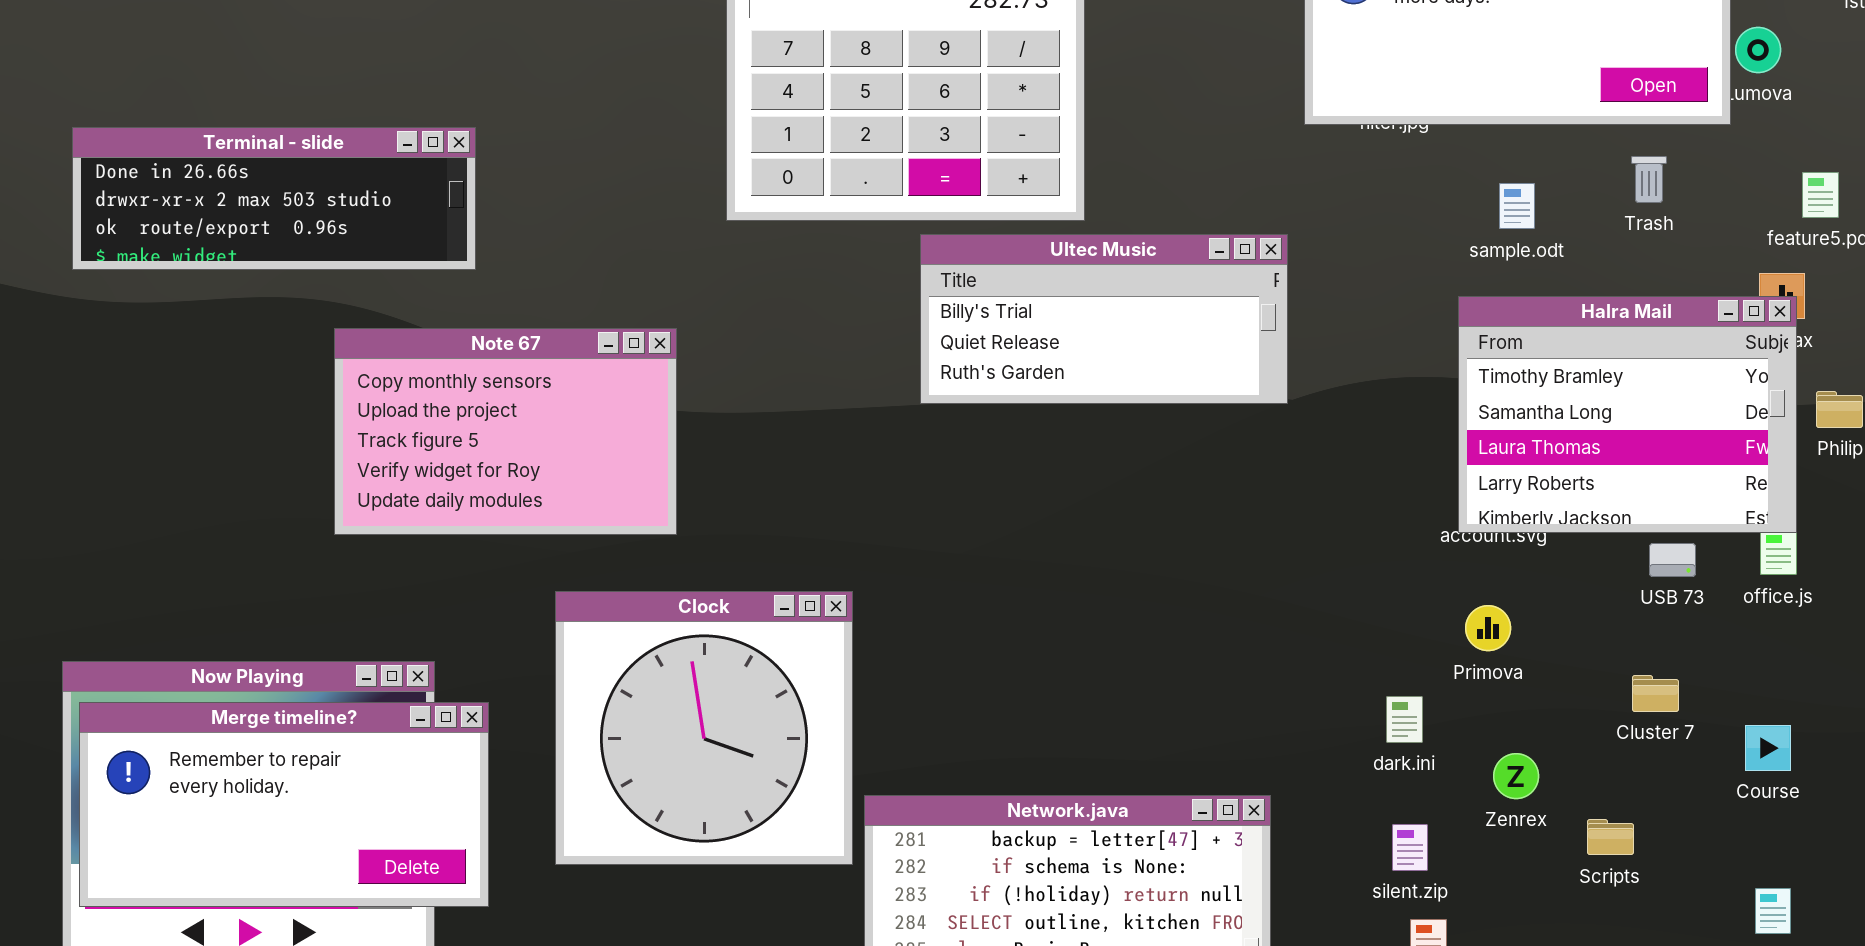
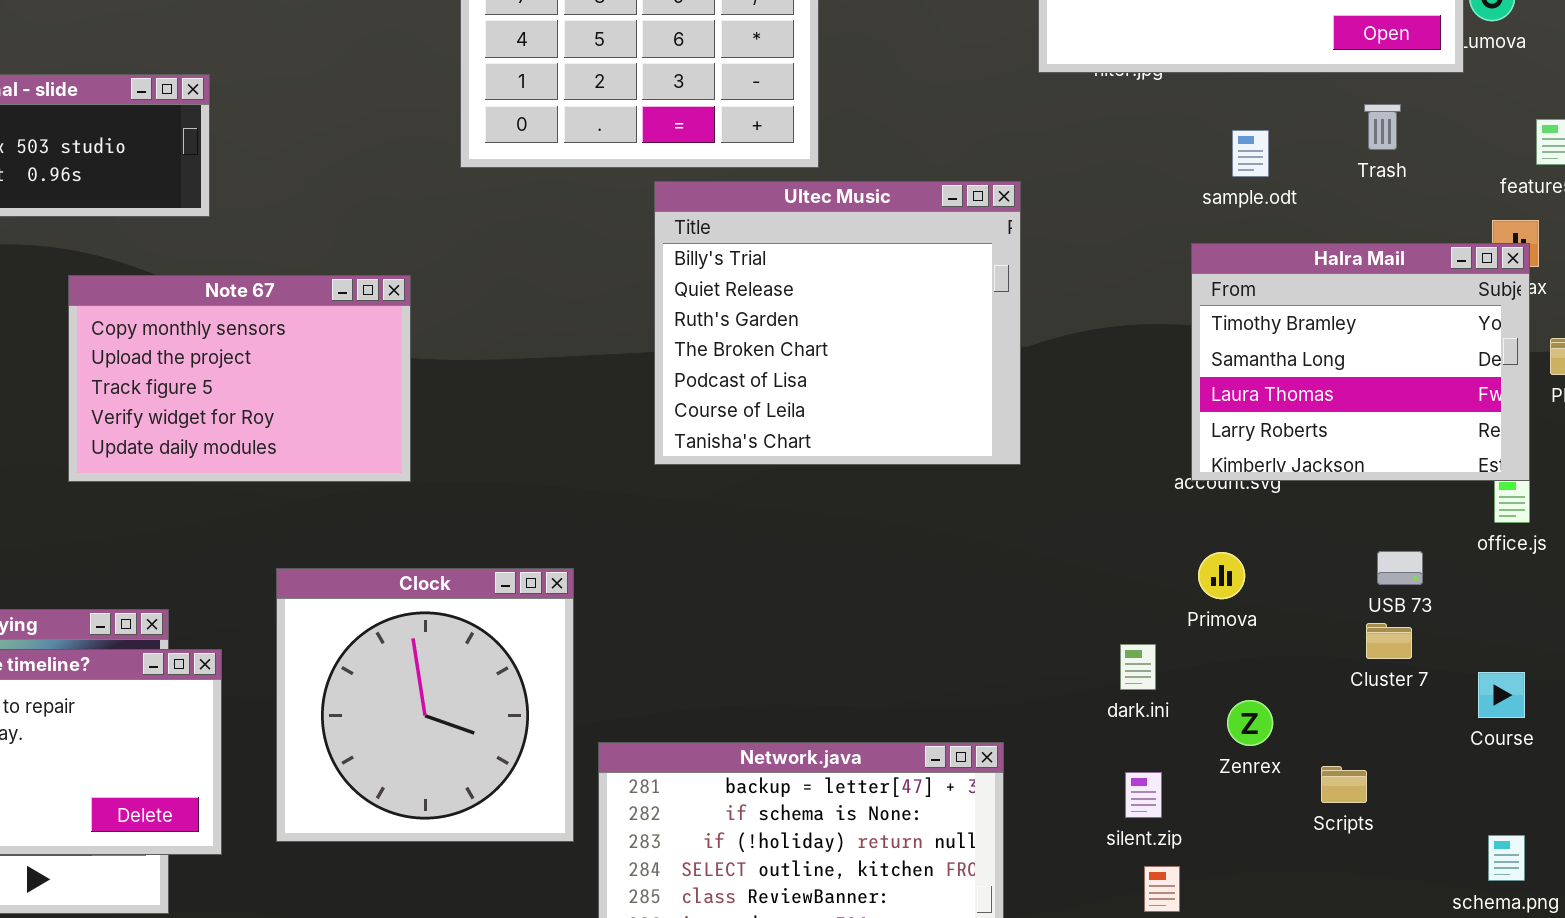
Ultec Music: [920,234,1288,404] -> [654,181,1021,465], resized
USB 73: [1649,543,1696,577] -> [1377,551,1423,585], moved
Clock: [555,591,853,865] -> [276,568,574,842], moved

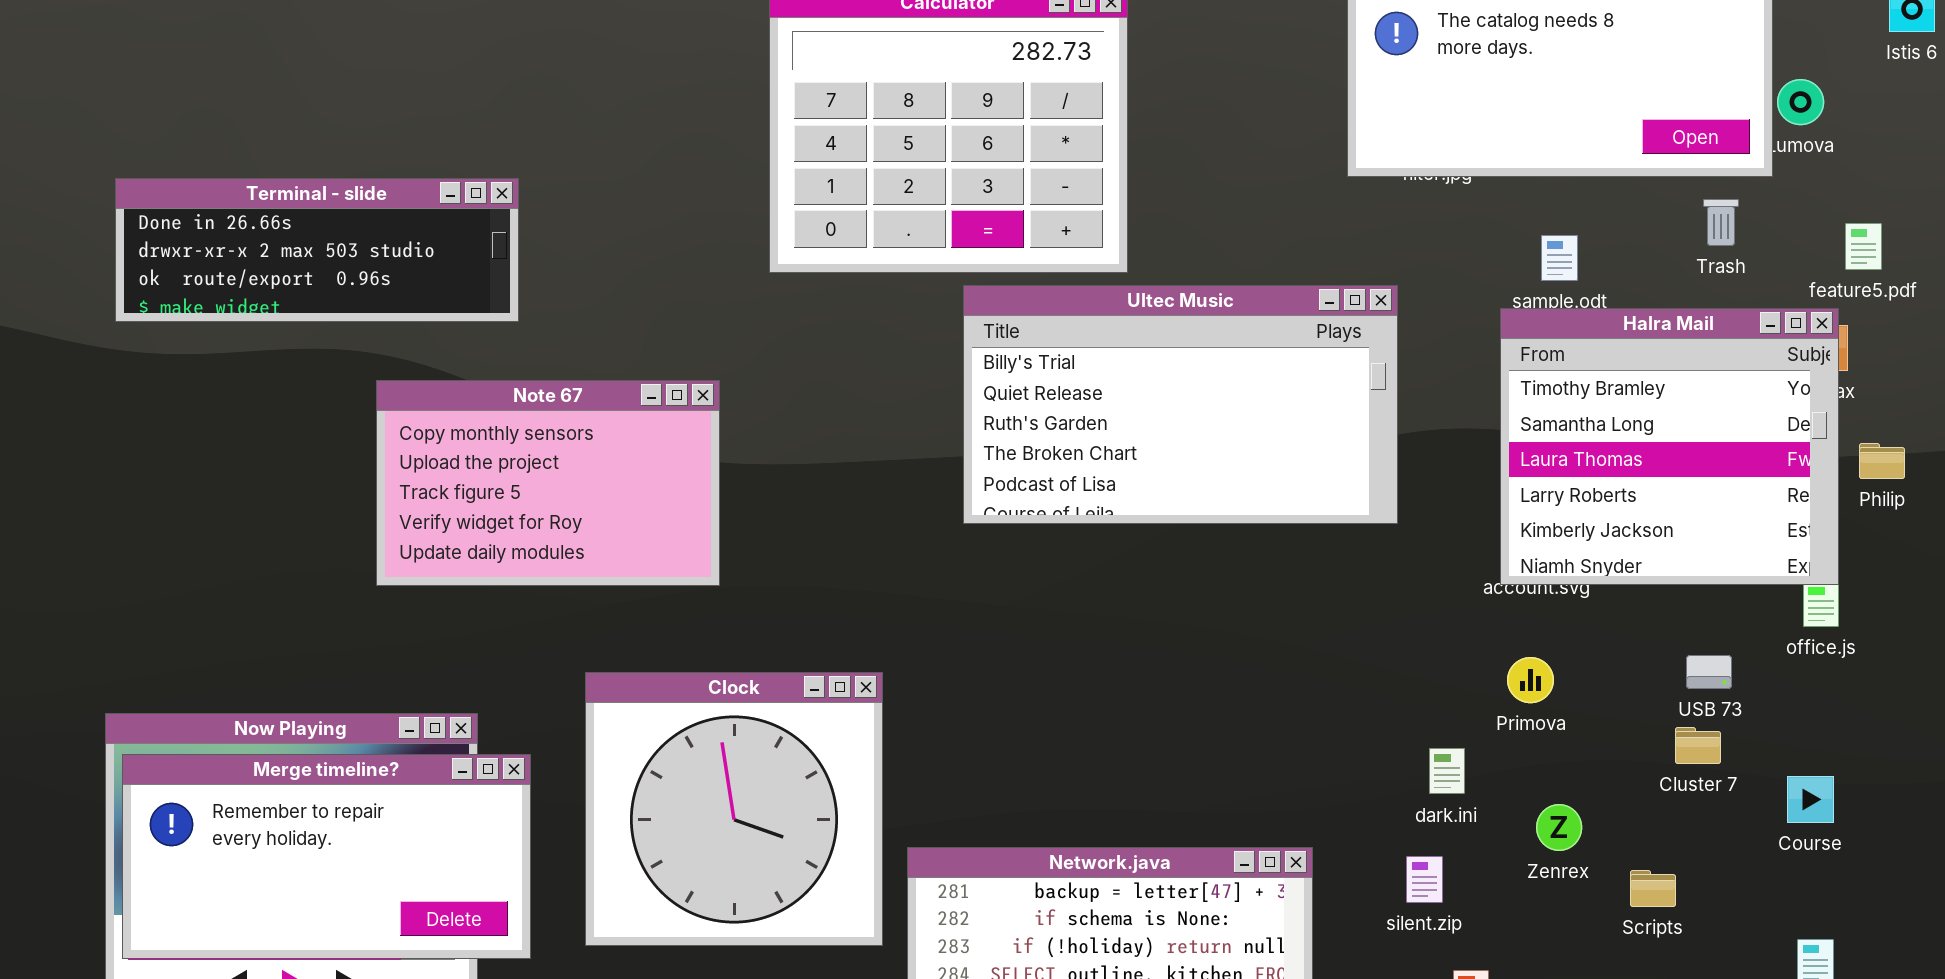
Trash: [1364,104,1401,150] -> [1703,199,1739,246], moved
Ultec Music: [654,181,1021,465] -> [963,285,1398,524], resized
Halra Mail: [1191,243,1530,481] -> [1500,308,1839,585], resized
silent.zip: [1125,772,1162,818] -> [1406,856,1443,903], moved

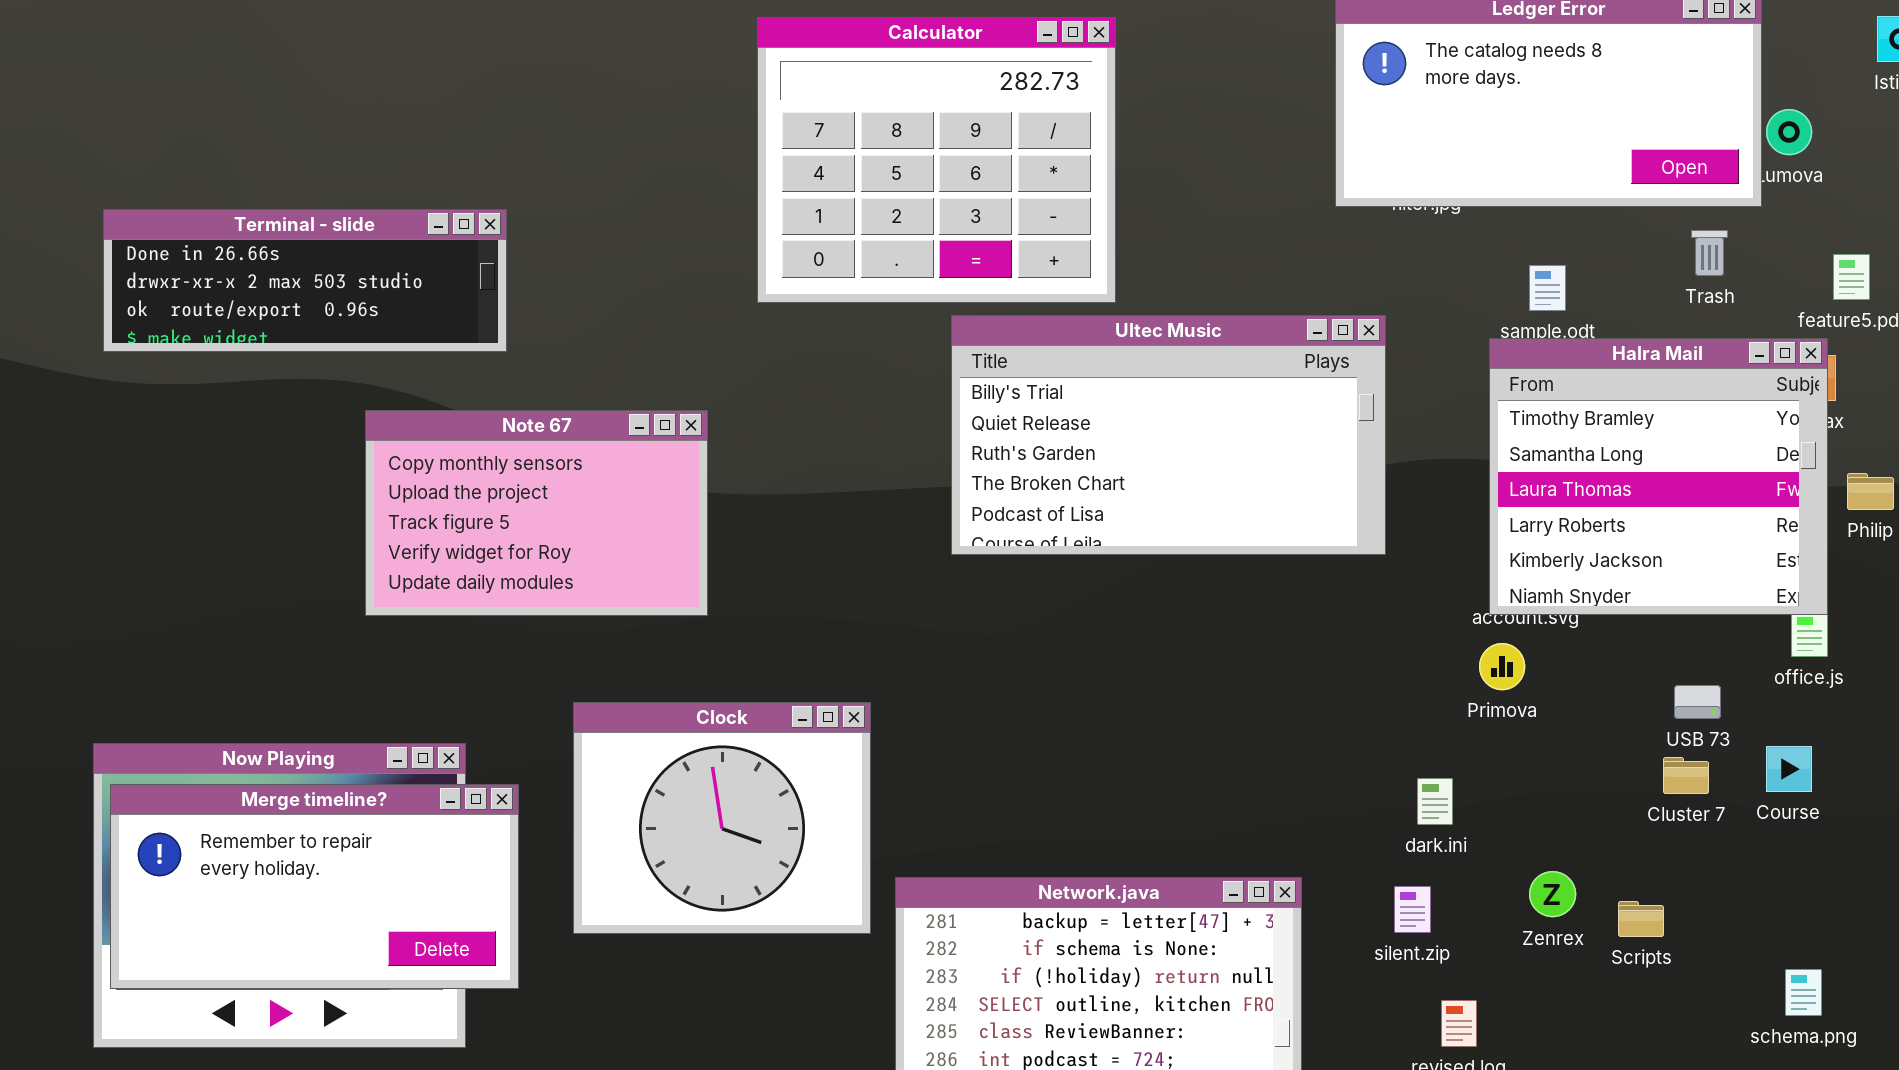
Primova: [1507,657,1554,703] -> [1479,643,1525,690], moved
Clock: [585,672,883,946] -> [573,702,871,934], resized
Course: [1787,776,1834,823] -> [1766,746,1812,792], moved
Zenrex: [1536,804,1582,851] -> [1529,871,1576,917], moved

